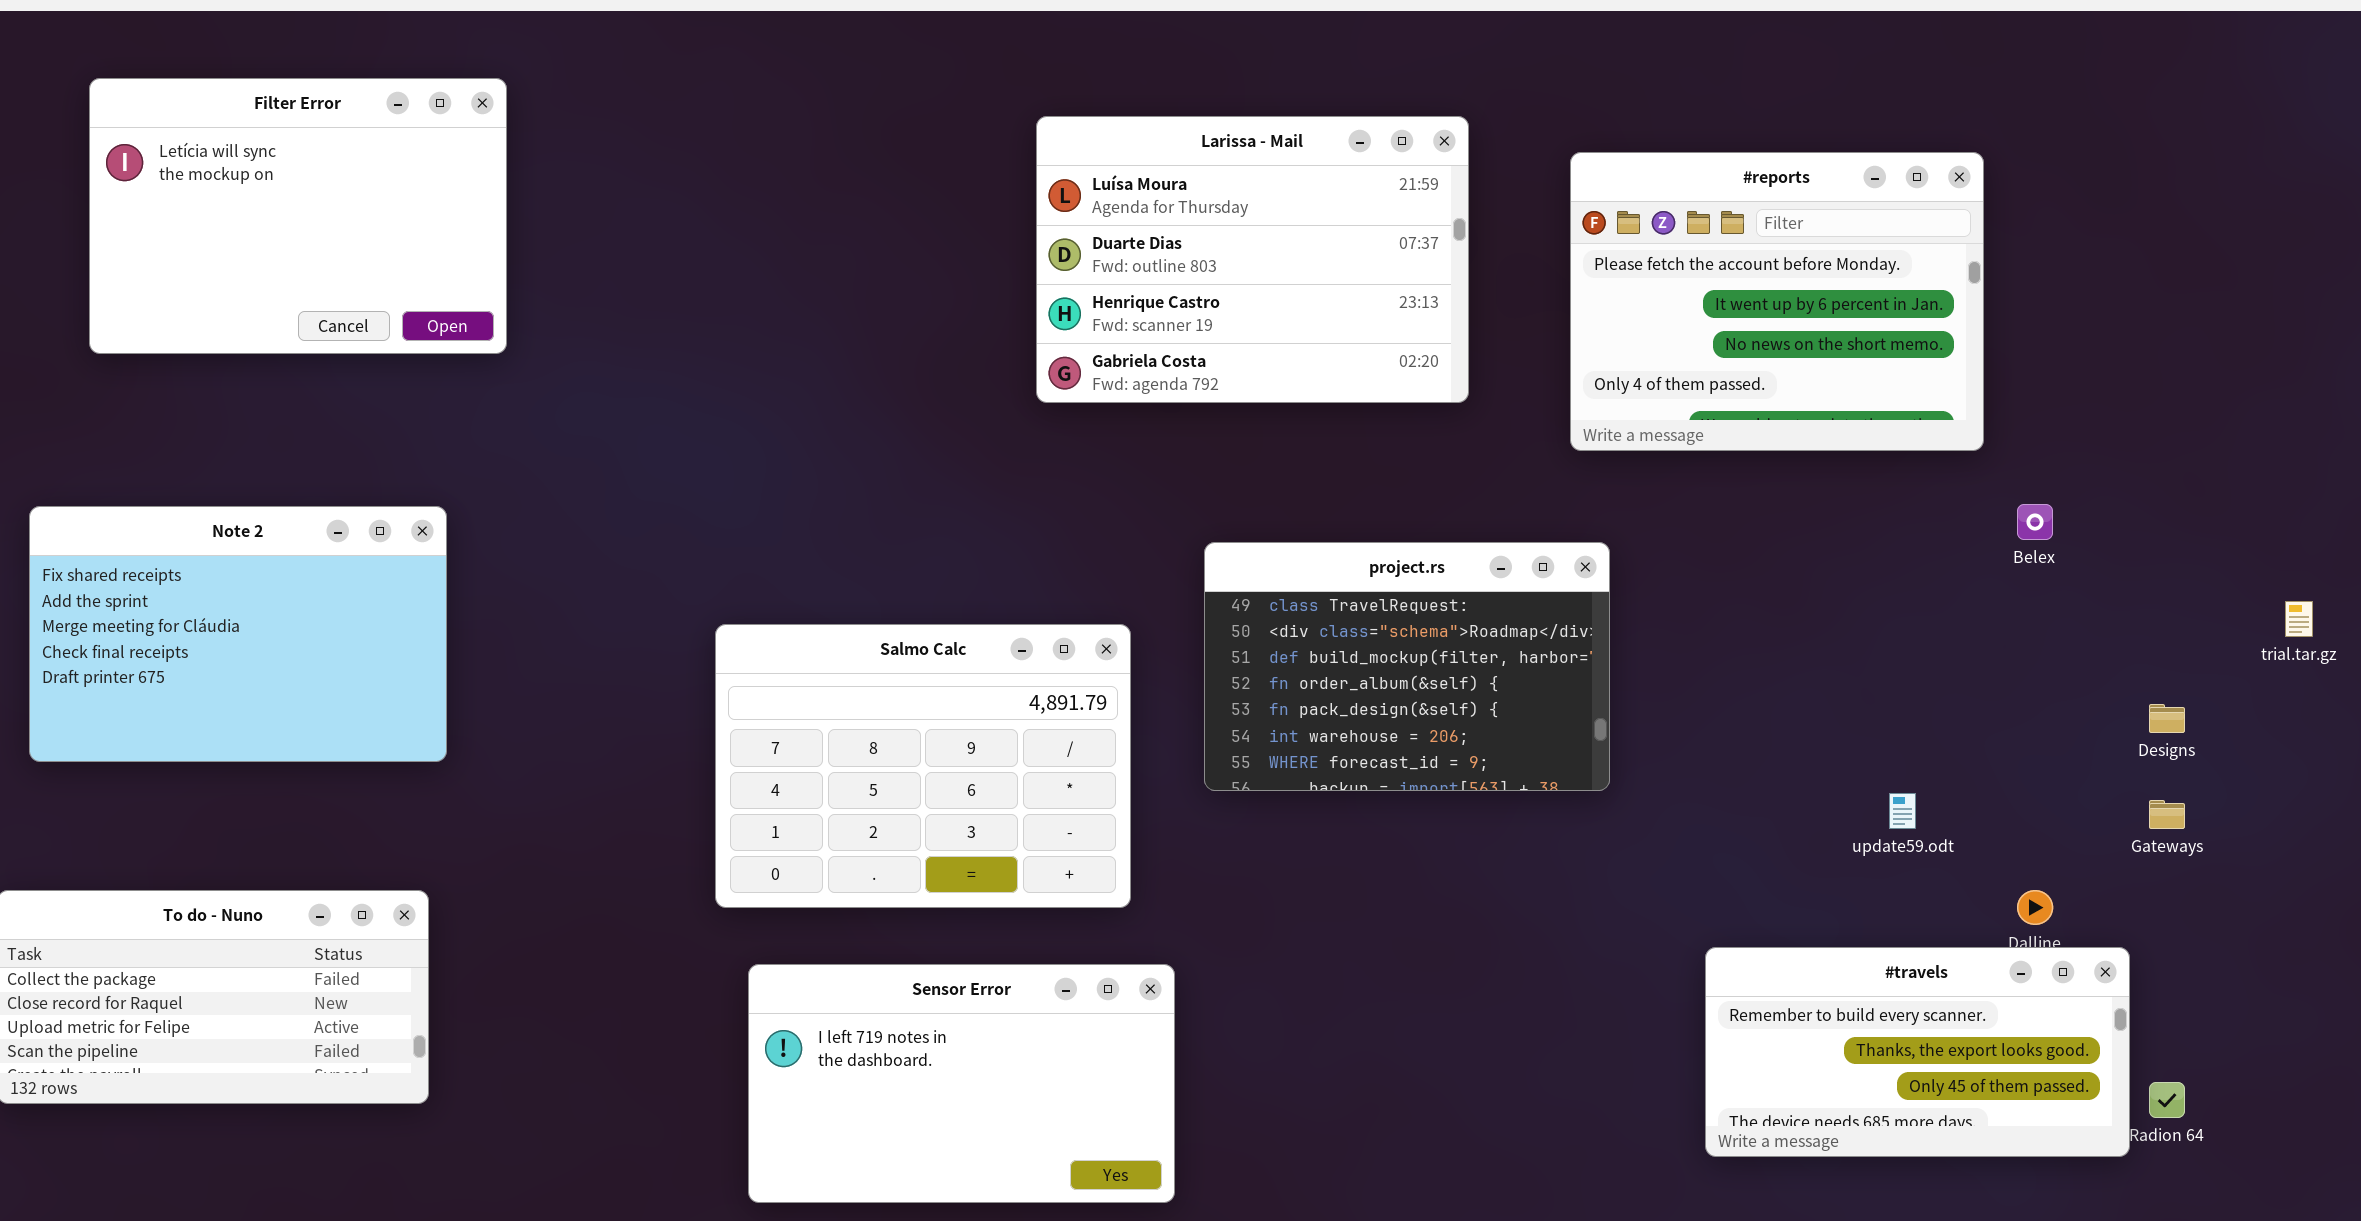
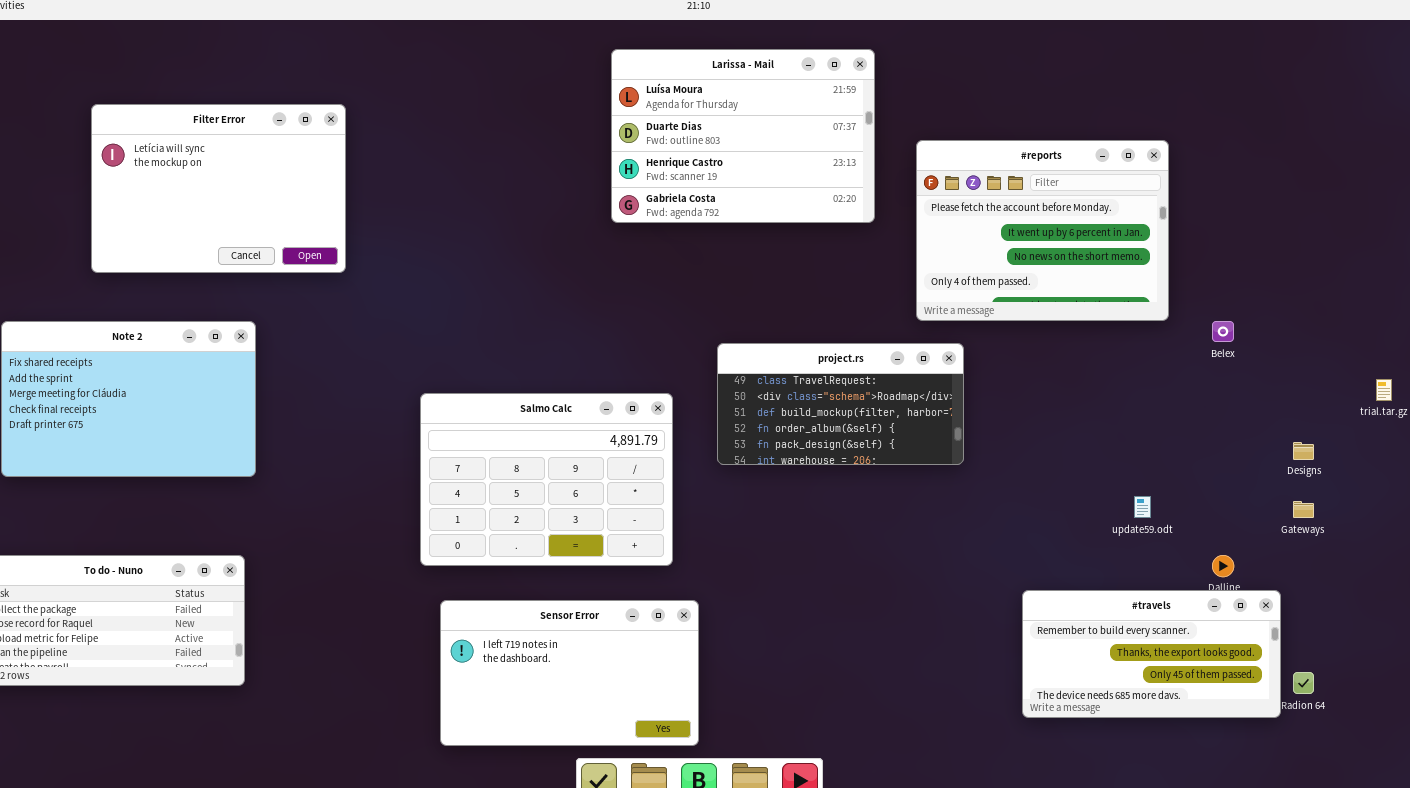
Filter Error: [89,78,507,354] -> [91,104,346,273], moved
Larissa - Mail: [1036,116,1469,403] -> [611,49,875,223], moved
#reports: [1570,152,1984,451] -> [916,140,1169,321], moved
project.rs: [1204,542,1610,791] -> [717,343,964,465], resized

